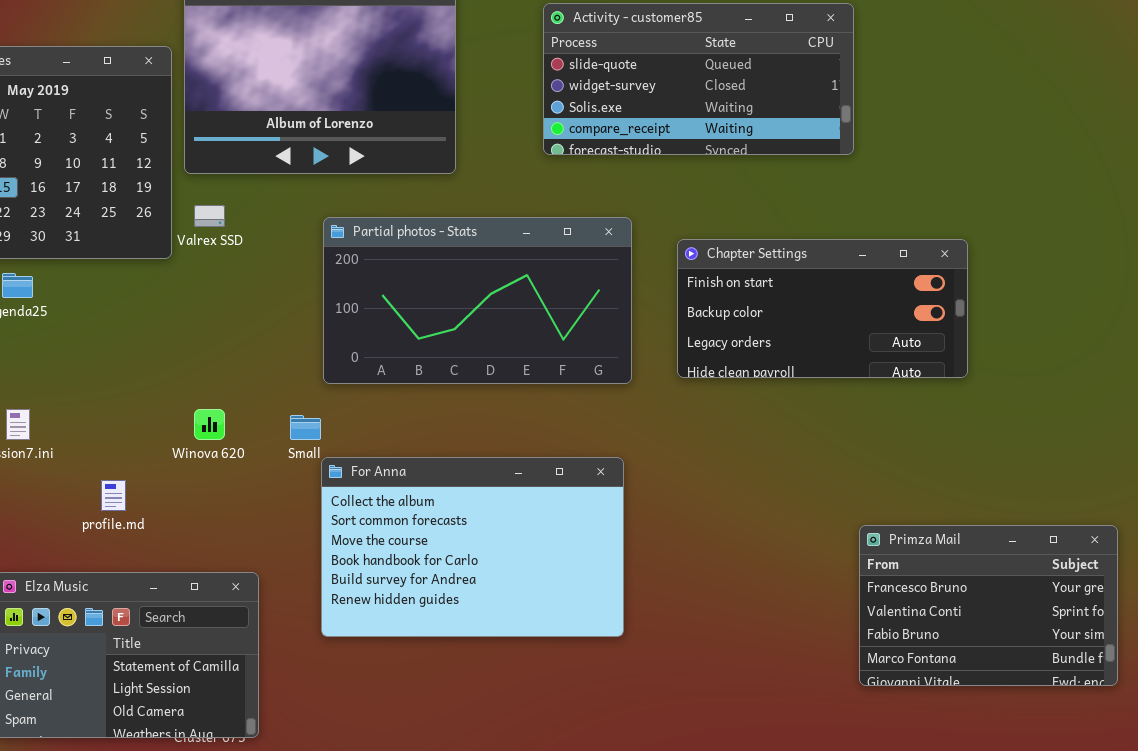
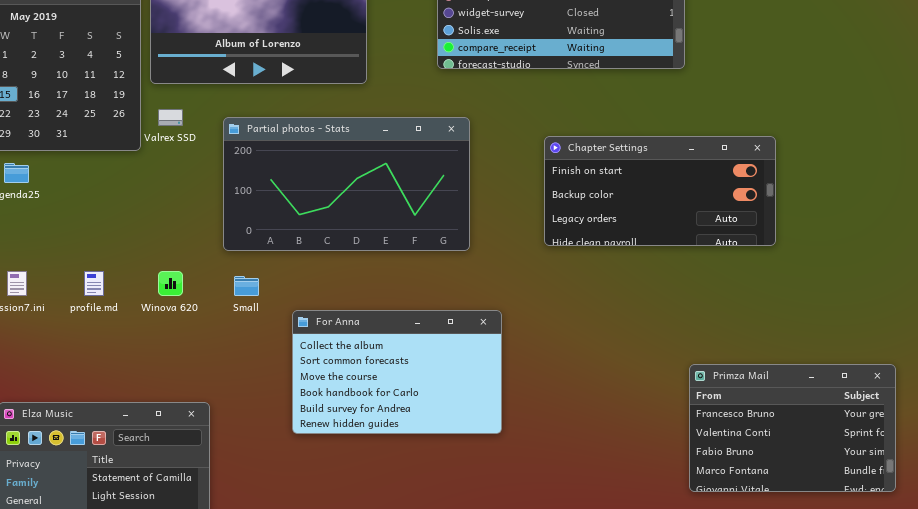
Partial photos - Stats: [323,217,632,384] -> [223,117,470,251], moved
For Anna: [321,457,624,637] -> [292,310,502,434], resized
profile.md: [101,480,126,511] -> [84,271,104,296], moved

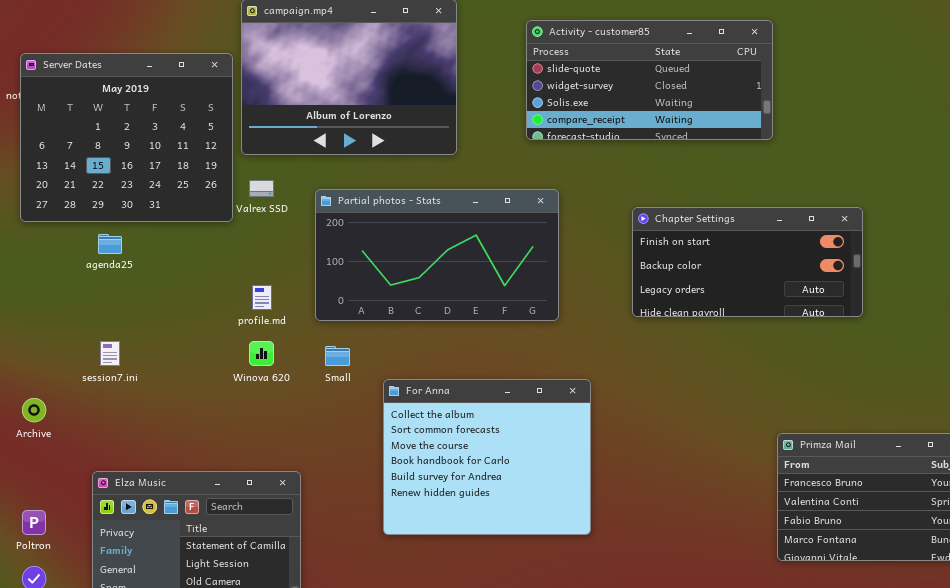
profile.md: [84,271,104,296] -> [252,285,272,310], moved
For Anna: [292,310,502,434] -> [383,379,591,535], resized

